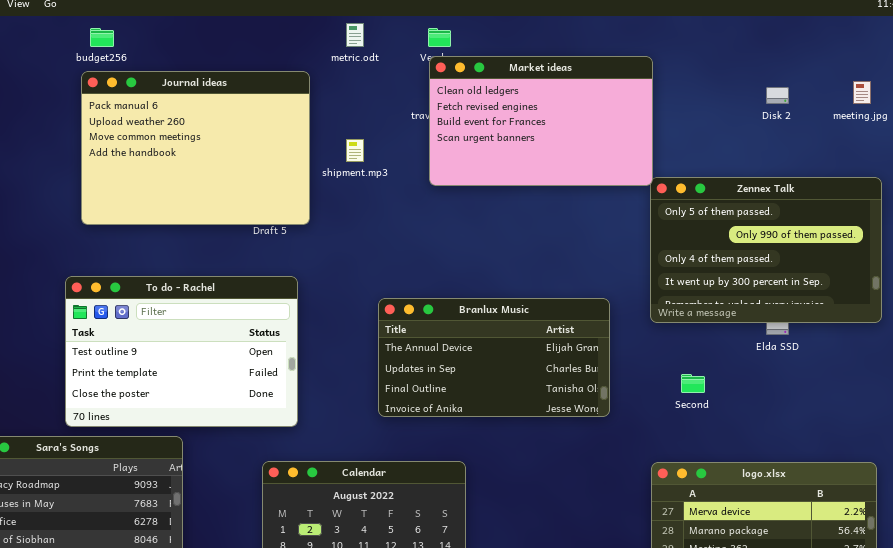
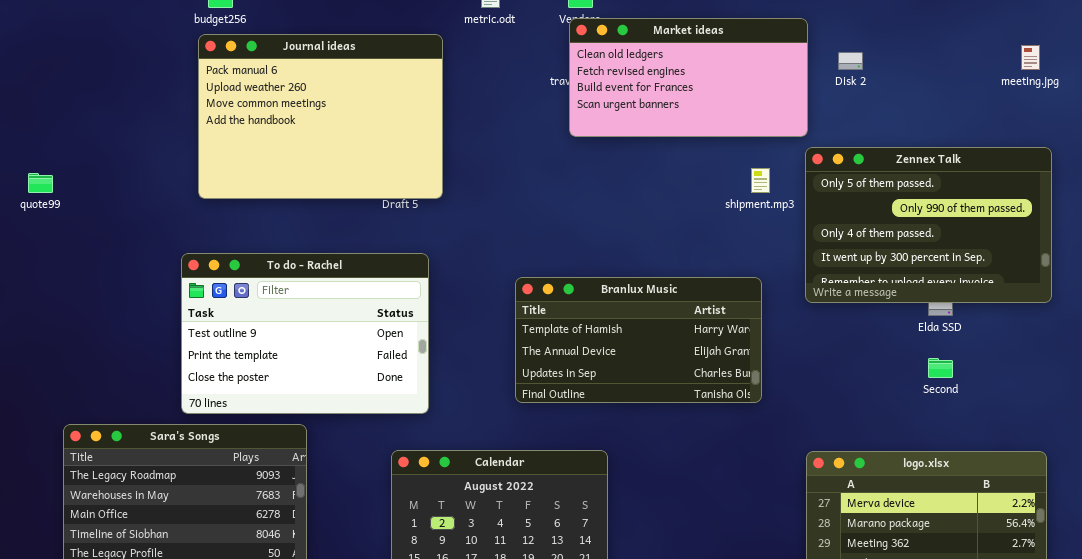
Market ideas: [429,56,653,186] -> [569,18,808,137], resized
Disk 2: [766,87,789,104] -> [838,52,863,70], moved
shipment.mp3: [346,139,364,162] -> [751,168,770,193], moved
Branlux Music: [378,298,610,417] -> [515,277,762,403], scrolled up 1 row
Second: [681,374,705,393] -> [928,358,953,378], moved

